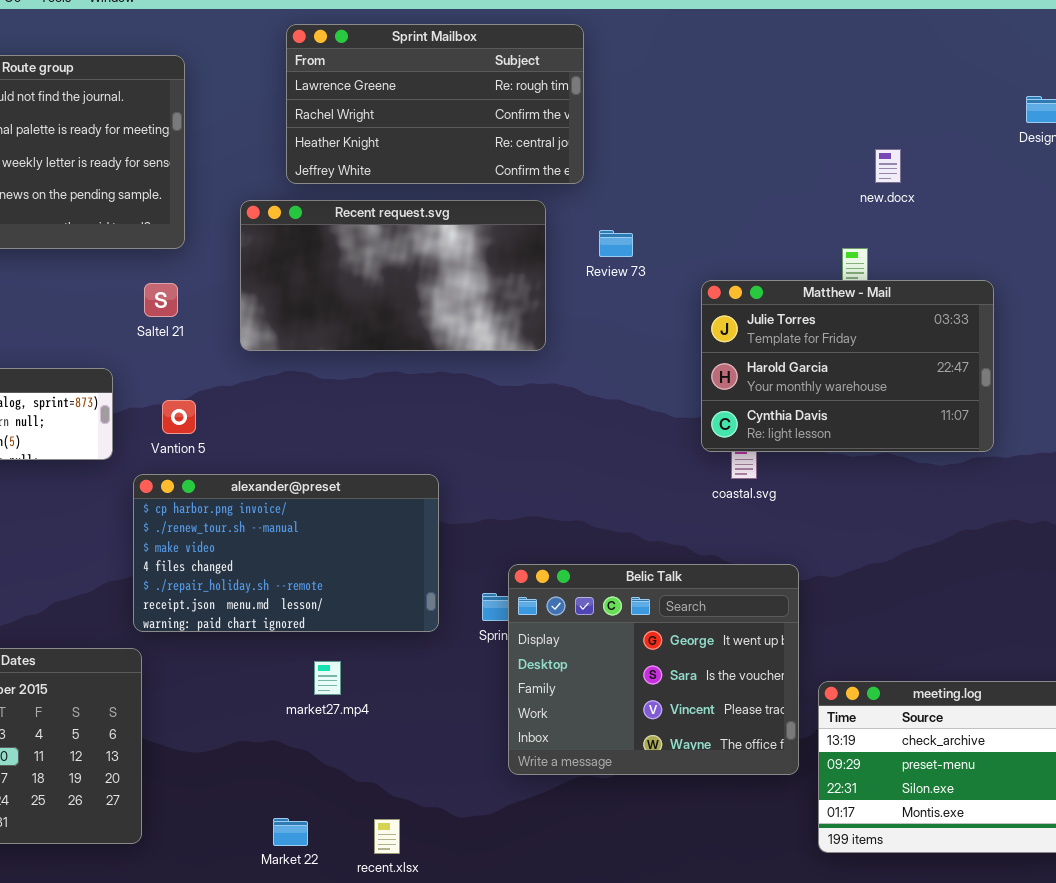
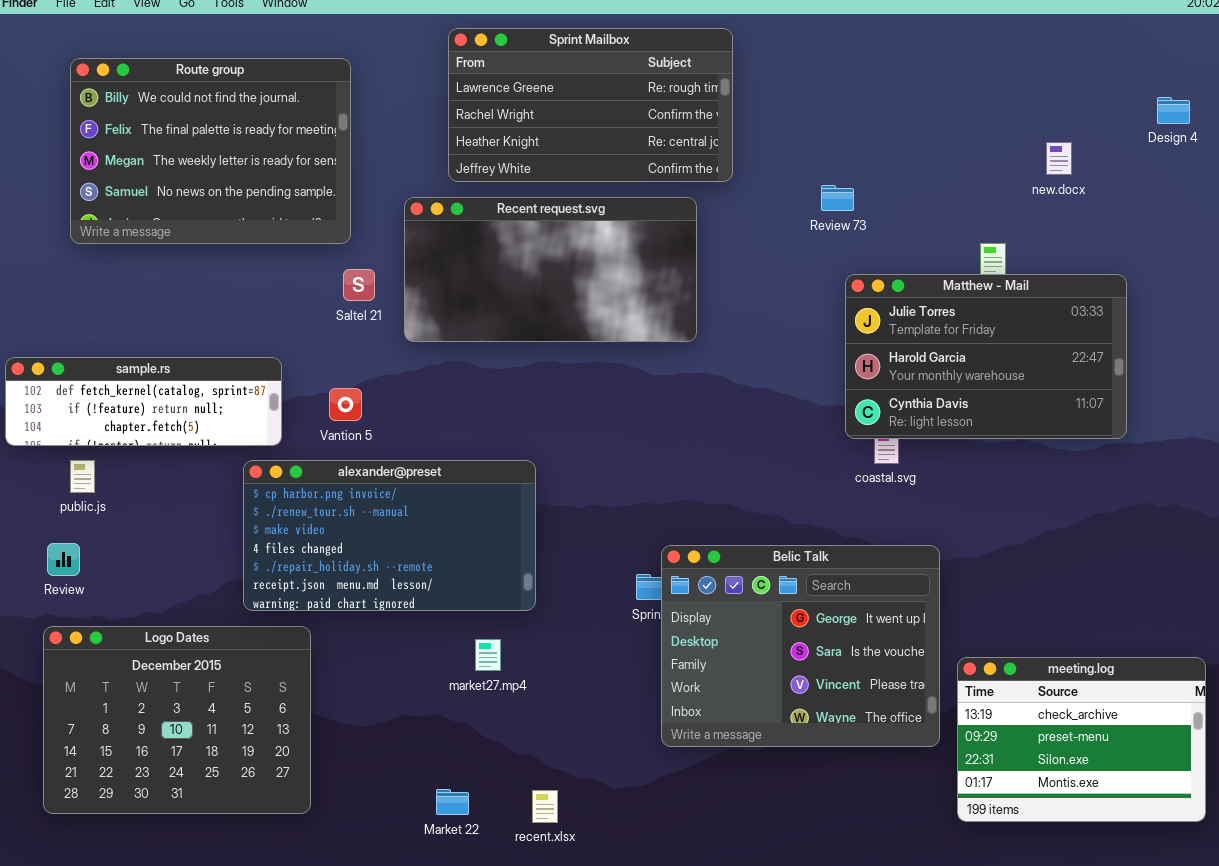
new.docx: [875,149,901,183] -> [1046,142,1072,175], moved
Review 73: [599,230,633,257] -> [821,185,854,211], moved
Saltel 21: [144,283,178,317] -> [343,269,375,301], moved
alexander@preset: [133,474,439,632] -> [243,460,536,611], moved

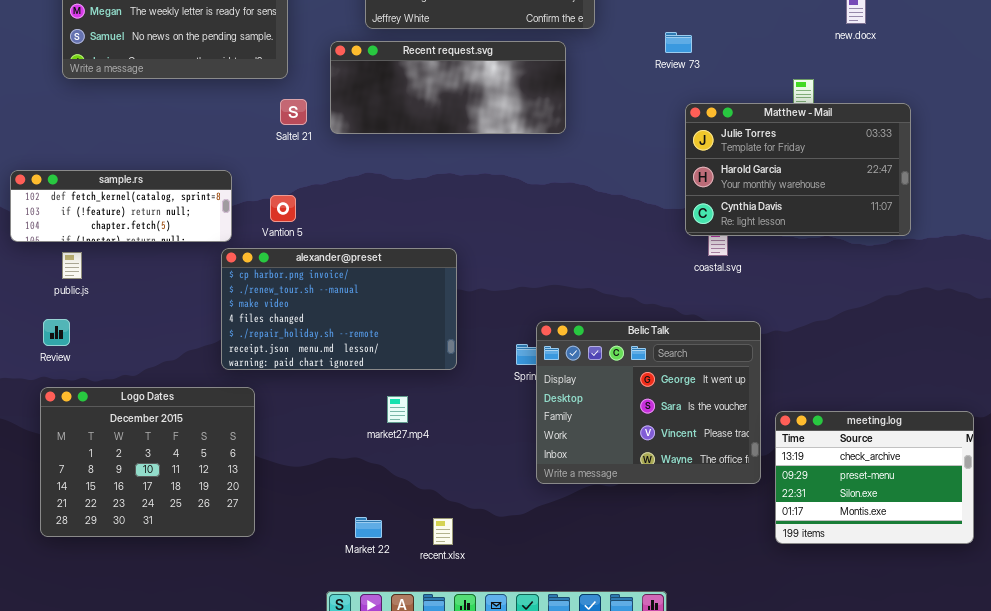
Recent request.svg: [404,197,697,342] -> [330,41,566,134], resized
alexander@preset: [243,460,536,611] -> [221,248,457,370], moved

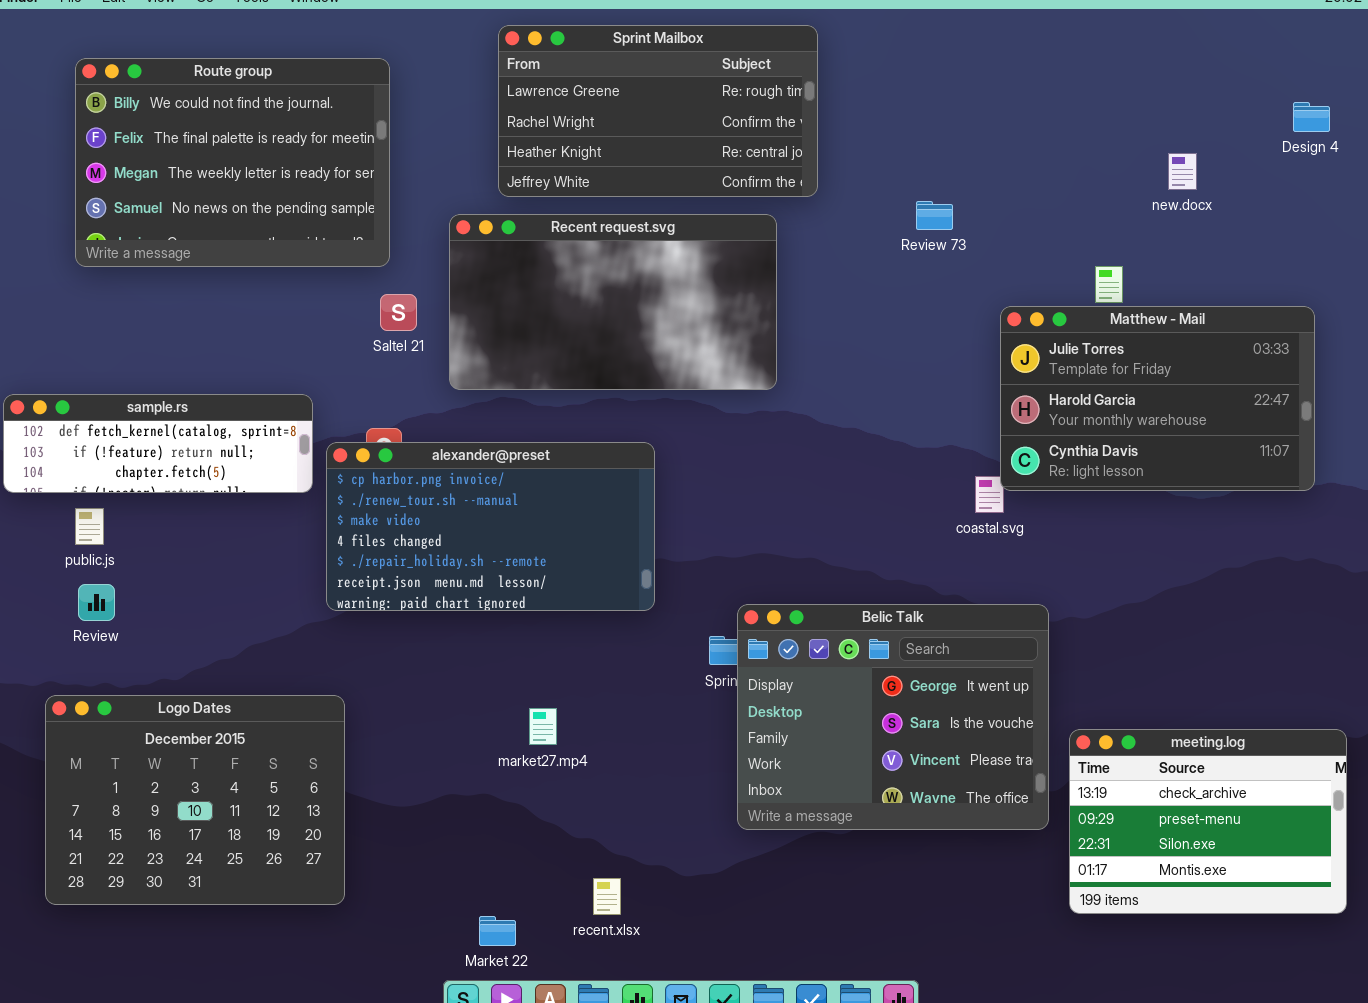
Recent request.svg: [330,41,566,134] -> [449,214,777,390], resized
Matthew - Mail: [685,103,911,236] -> [1000,306,1315,491], moved
alexander@preset: [221,248,457,370] -> [326,442,655,611], moved
Review: [43,319,70,346] -> [78,584,115,621], moved
Market 22: [355,517,382,538] -> [479,916,516,946], moved

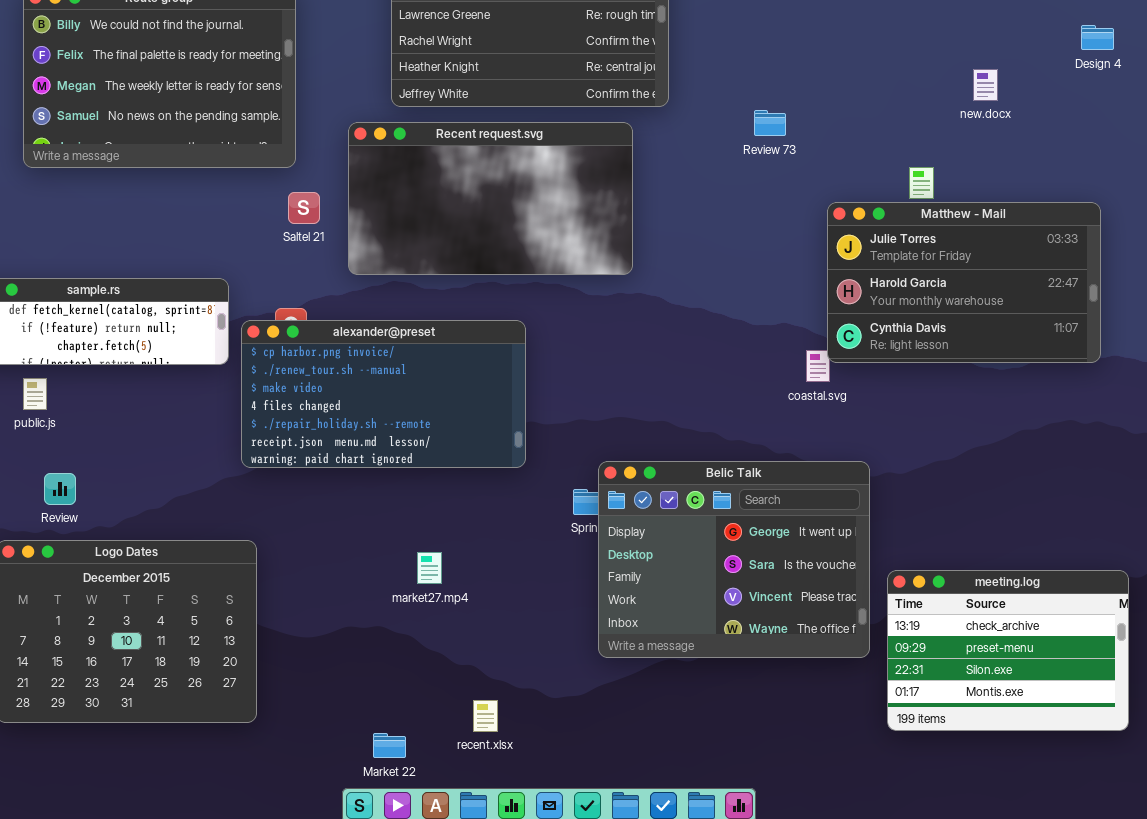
Review: [78,584,115,621] -> [44,473,76,505], moved

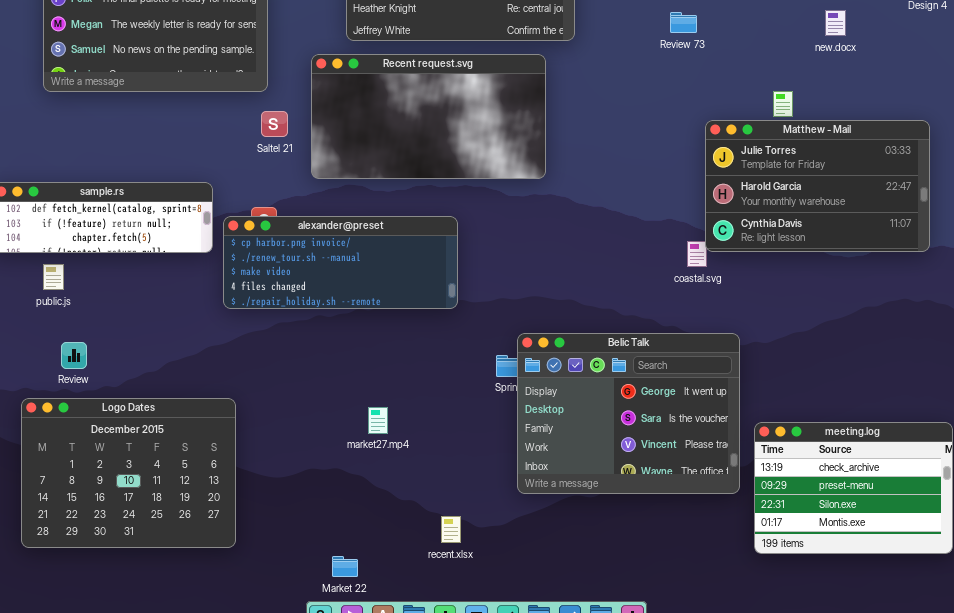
Review 73: [754,110,786,136] -> [670,12,697,33], moved
alexander@preset: [241,320,526,468] -> [223,216,458,309], resized
recent.xlsx: [473,700,498,732] -> [441,516,461,543], moved

